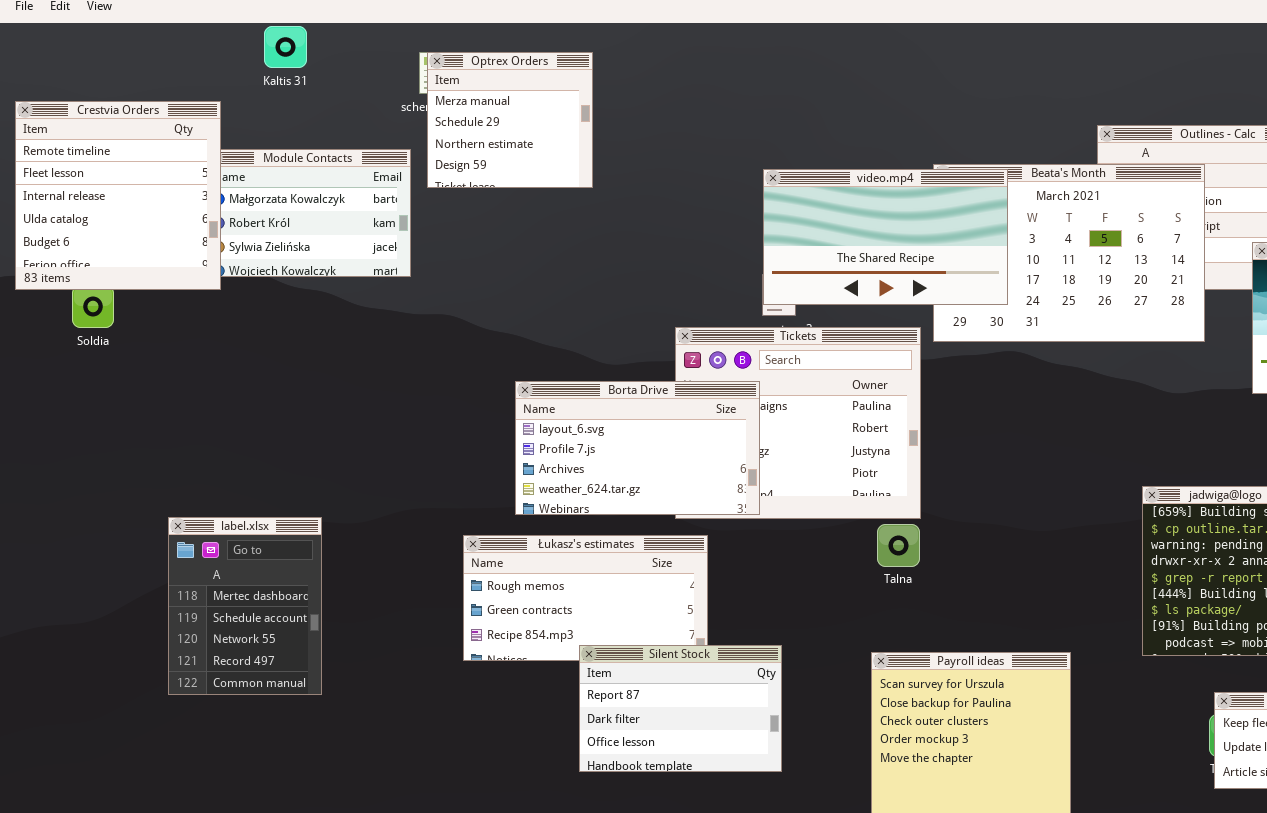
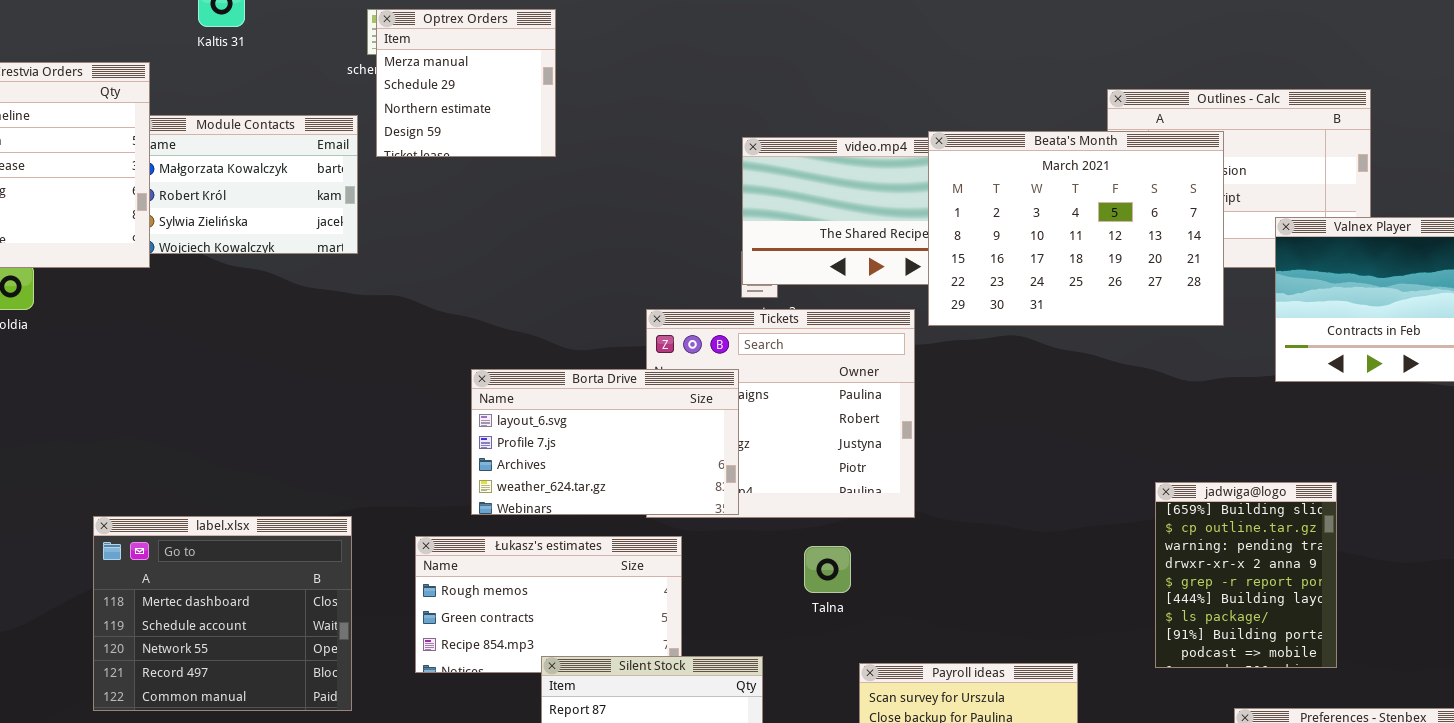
Beata's Month: [933,164,1205,342] -> [928,131,1224,326], raised
label.xlsx: [168,517,322,695] -> [93,516,352,711], resized
Talna: [877,524,920,567] -> [804,546,851,593], moved

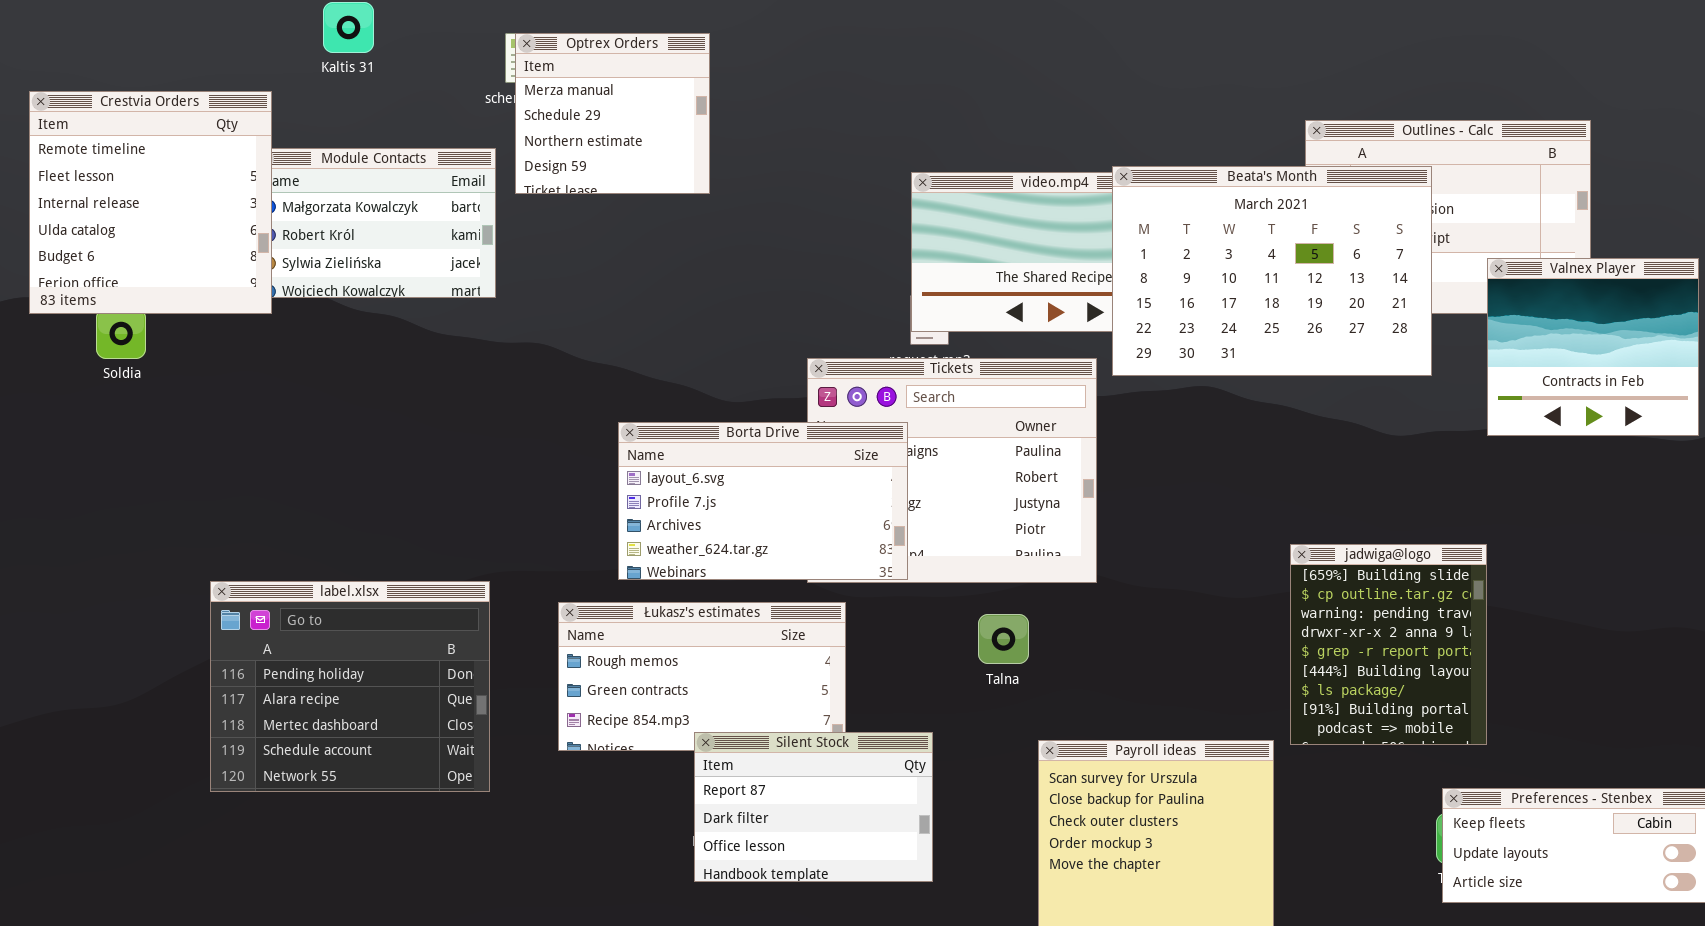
jadwiga@logo: [1155,482,1337,668] -> [1290,544,1487,745], moved
label.xlsx: [93,516,352,711] -> [210,581,490,792], scrolled up 2 rows

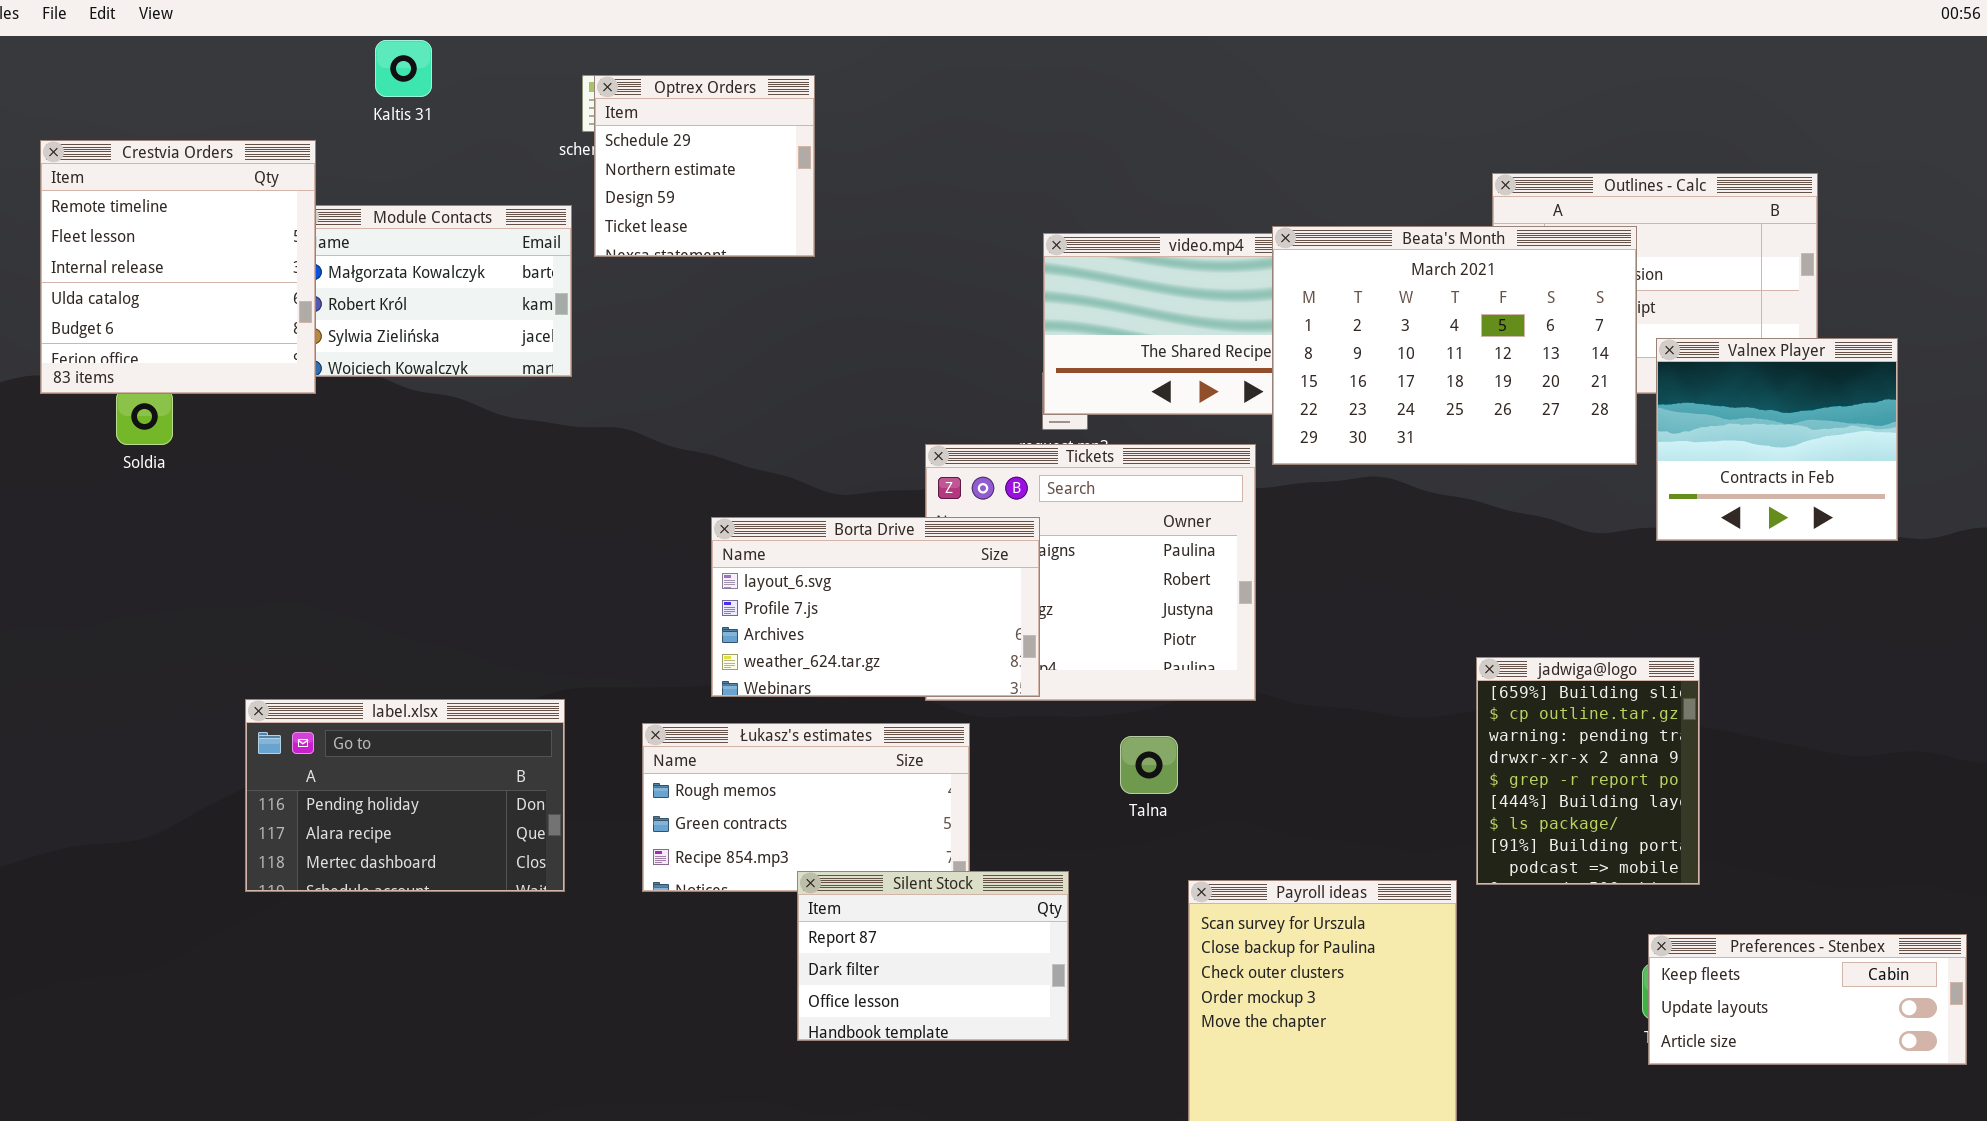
Optrex Orders: [515,33,710,194] -> [594,75,815,257], scrolled down 1 row
Valnex Player: [1487,258,1699,436] -> [1656,338,1898,541], moved
label.xlsx: [210,581,490,792] -> [245,699,565,892], resized

